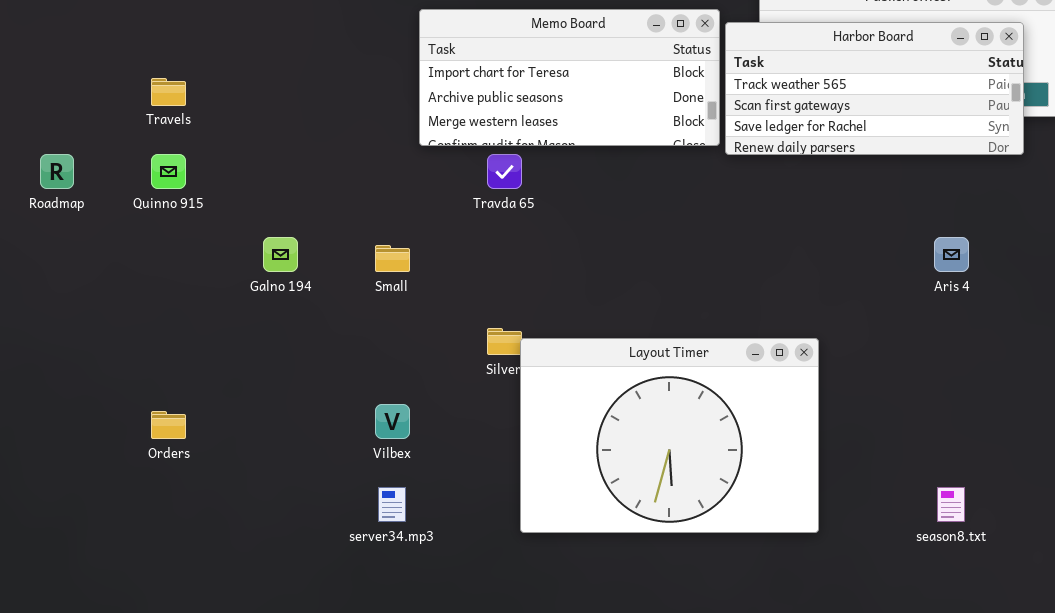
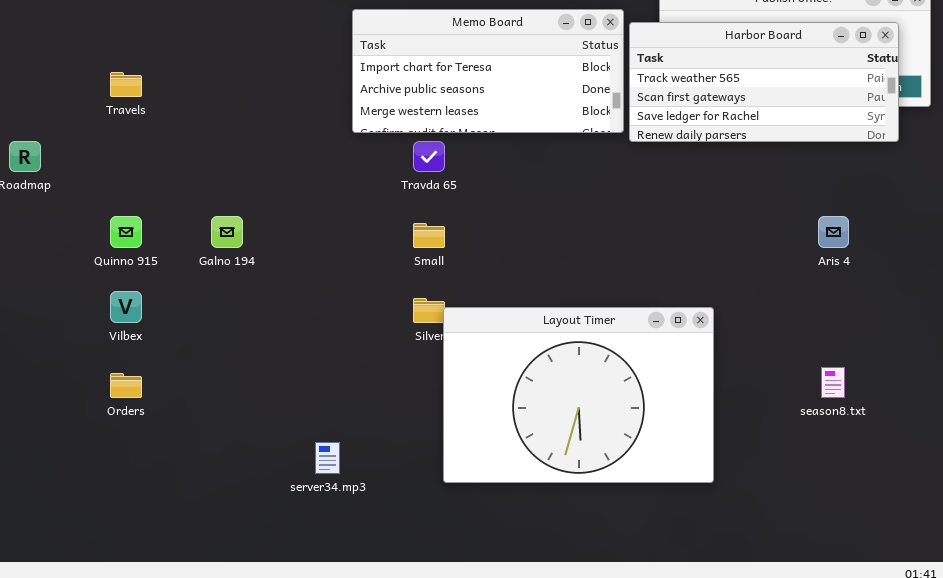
Quinno 915: [151,154,186,189] -> [110,216,142,248], moved
Small: [375,245,410,272] -> [413,223,445,248], moved
Vilbex: [375,404,410,439] -> [110,291,142,323], moved
season8.txt: [937,487,965,522] -> [821,367,845,398], moved

